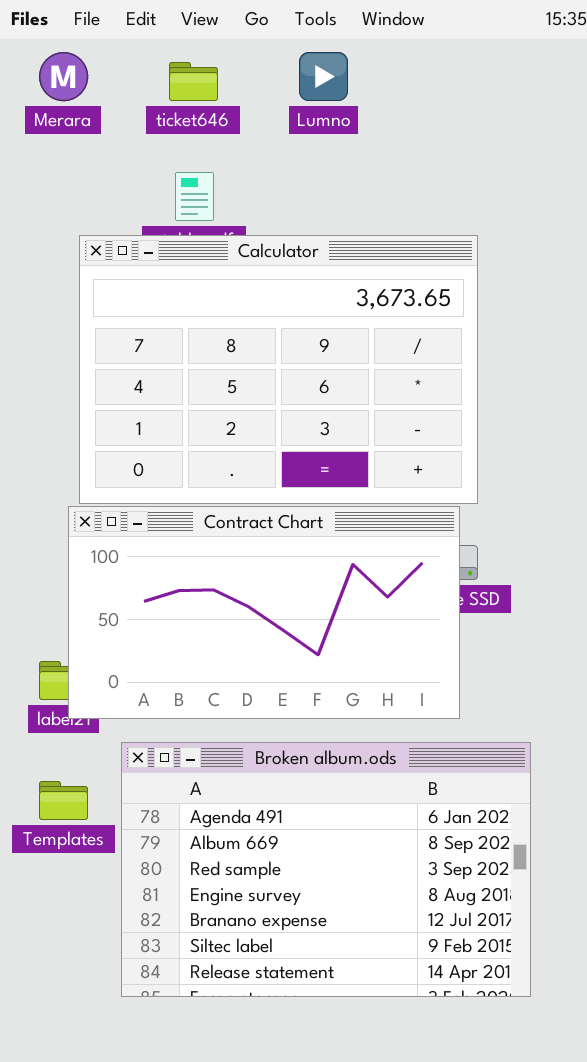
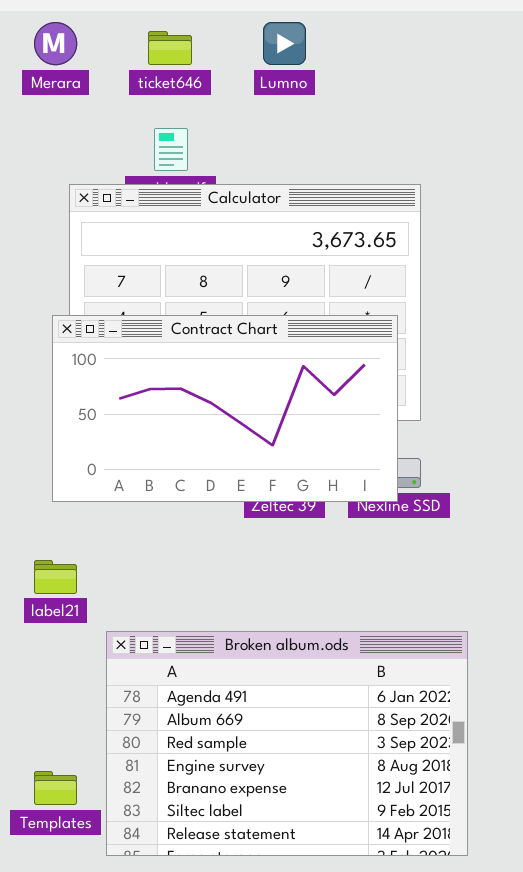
Contract Chart: [68,506,460,719] -> [52,315,398,502], moved
Templates: [39,781,88,820] -> [34,771,77,805], moved

